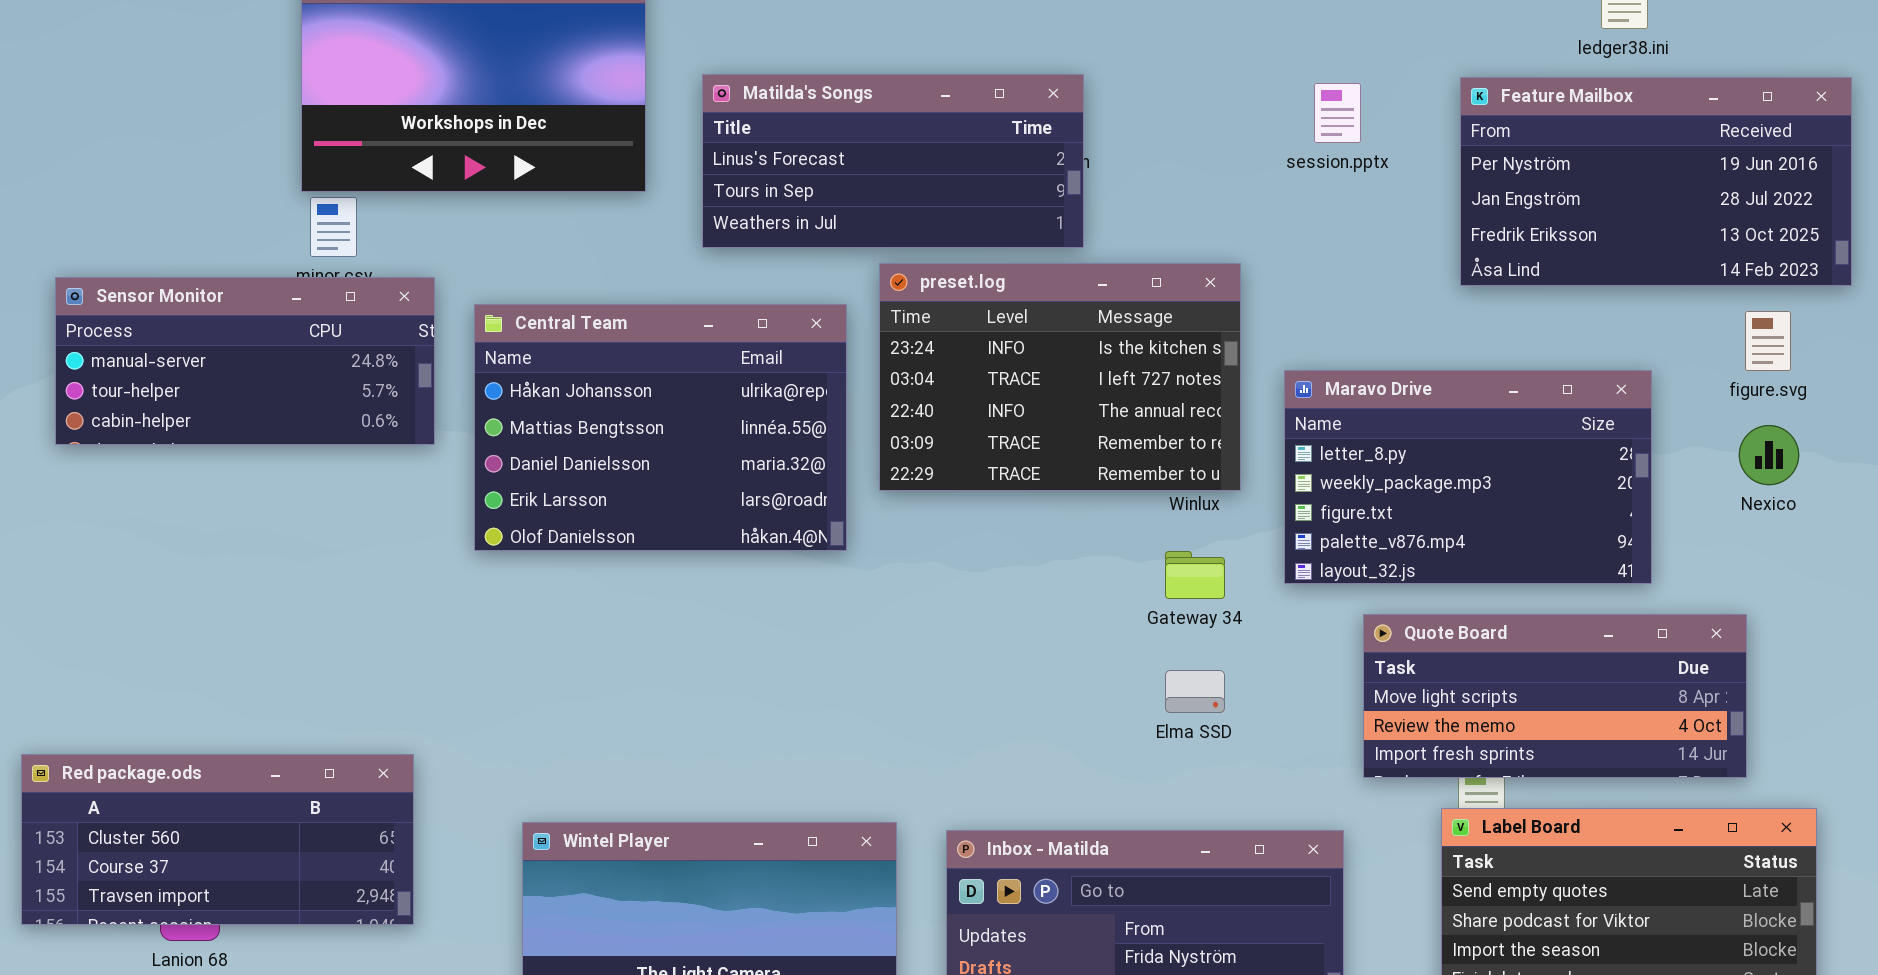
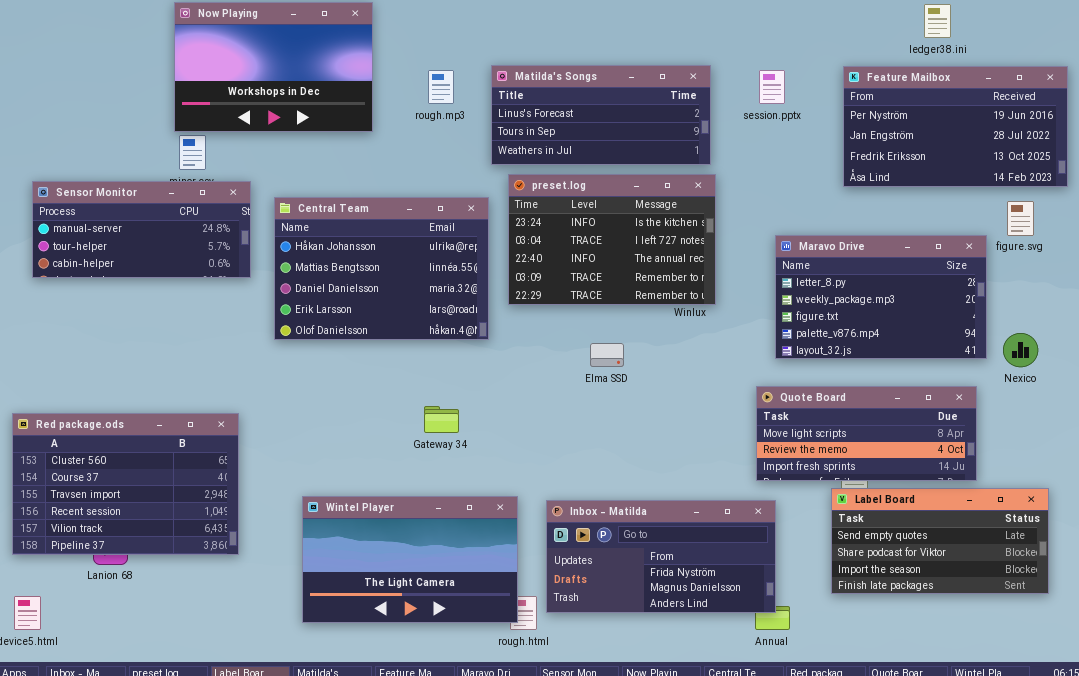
Matilda's Songs: [702,74,1084,248] -> [491,65,711,165], moved
Maravo Drive: [1284,370,1652,584] -> [775,235,987,359], moved
Nexico: [1739,425,1799,485] -> [1003,333,1038,367], moved
Gateway 34: [1165,551,1225,599] -> [424,406,459,433], moved
Quote Board: [1363,614,1747,778] -> [756,386,977,481], moved
Elma SSD: [1165,670,1225,713] -> [590,343,624,367], moved
Red package.ods: [21,754,414,925] -> [12,413,239,555], resized

